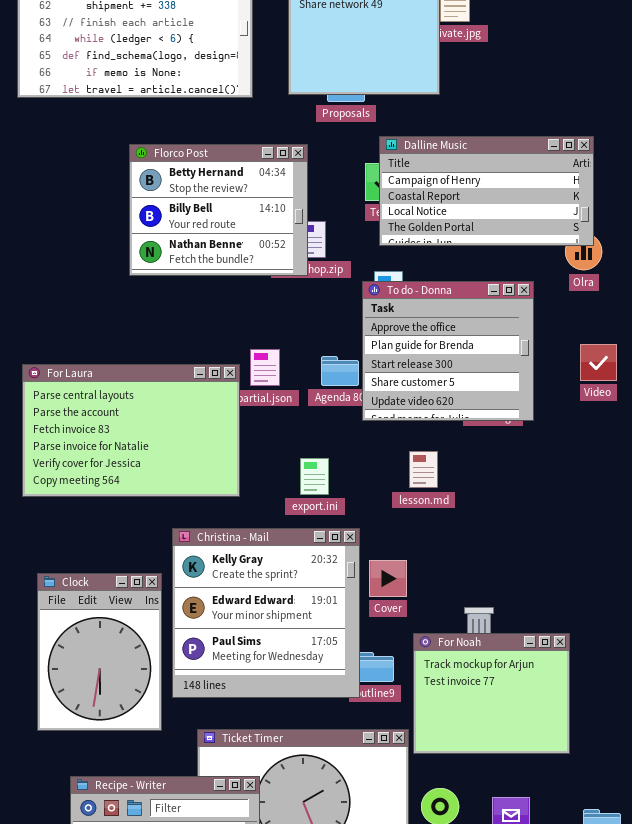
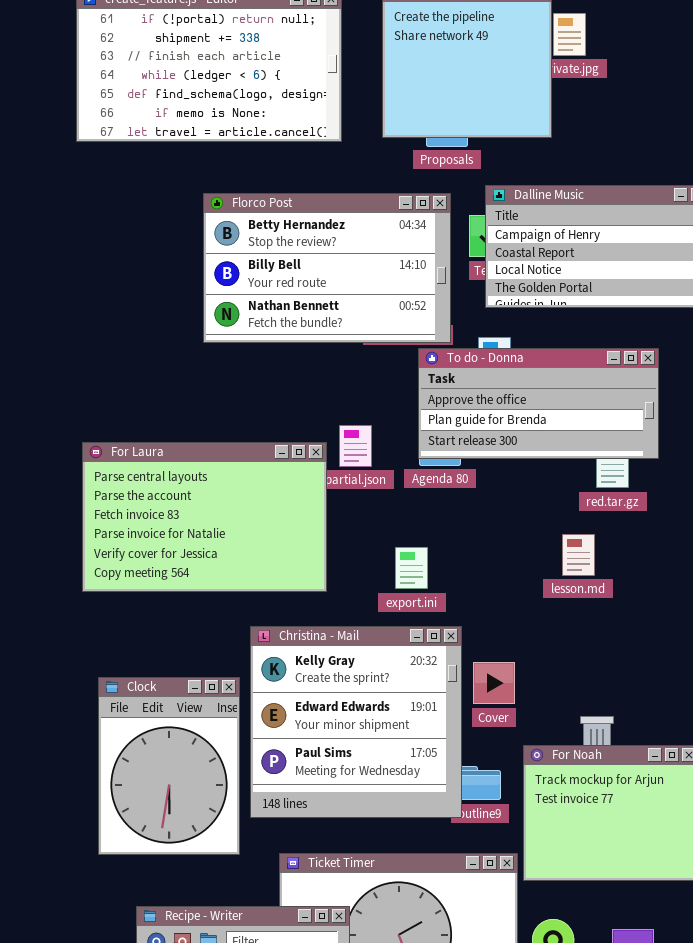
Florco Post: [129,144,308,276] -> [203,193,451,343], resized
To do - Donna: [362,281,534,421] -> [418,348,659,459], resized
lesson.md: [409,451,438,488] -> [562,534,595,576], moved

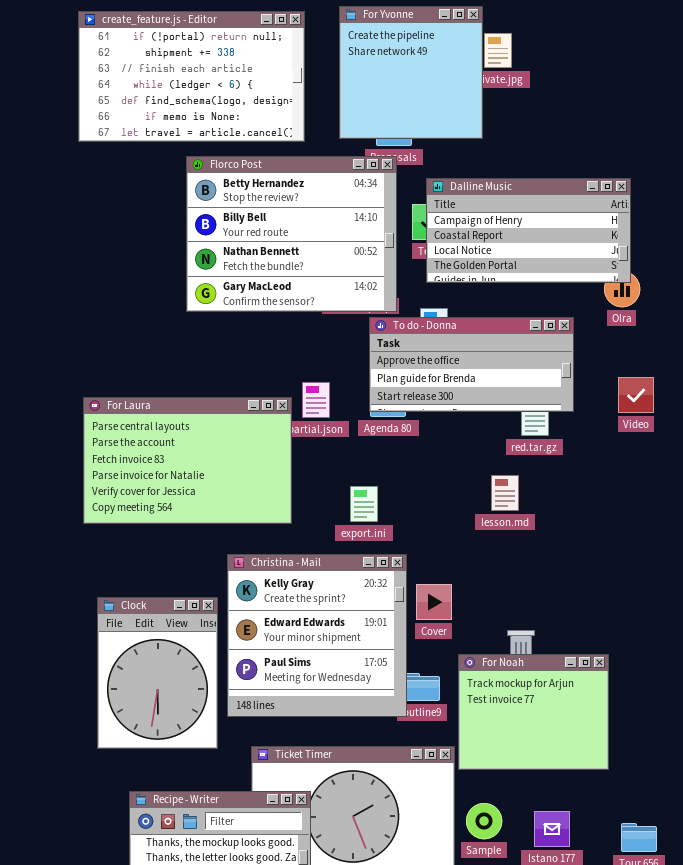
Florco Post: [203,193,451,343] -> [186,156,397,312], resized

